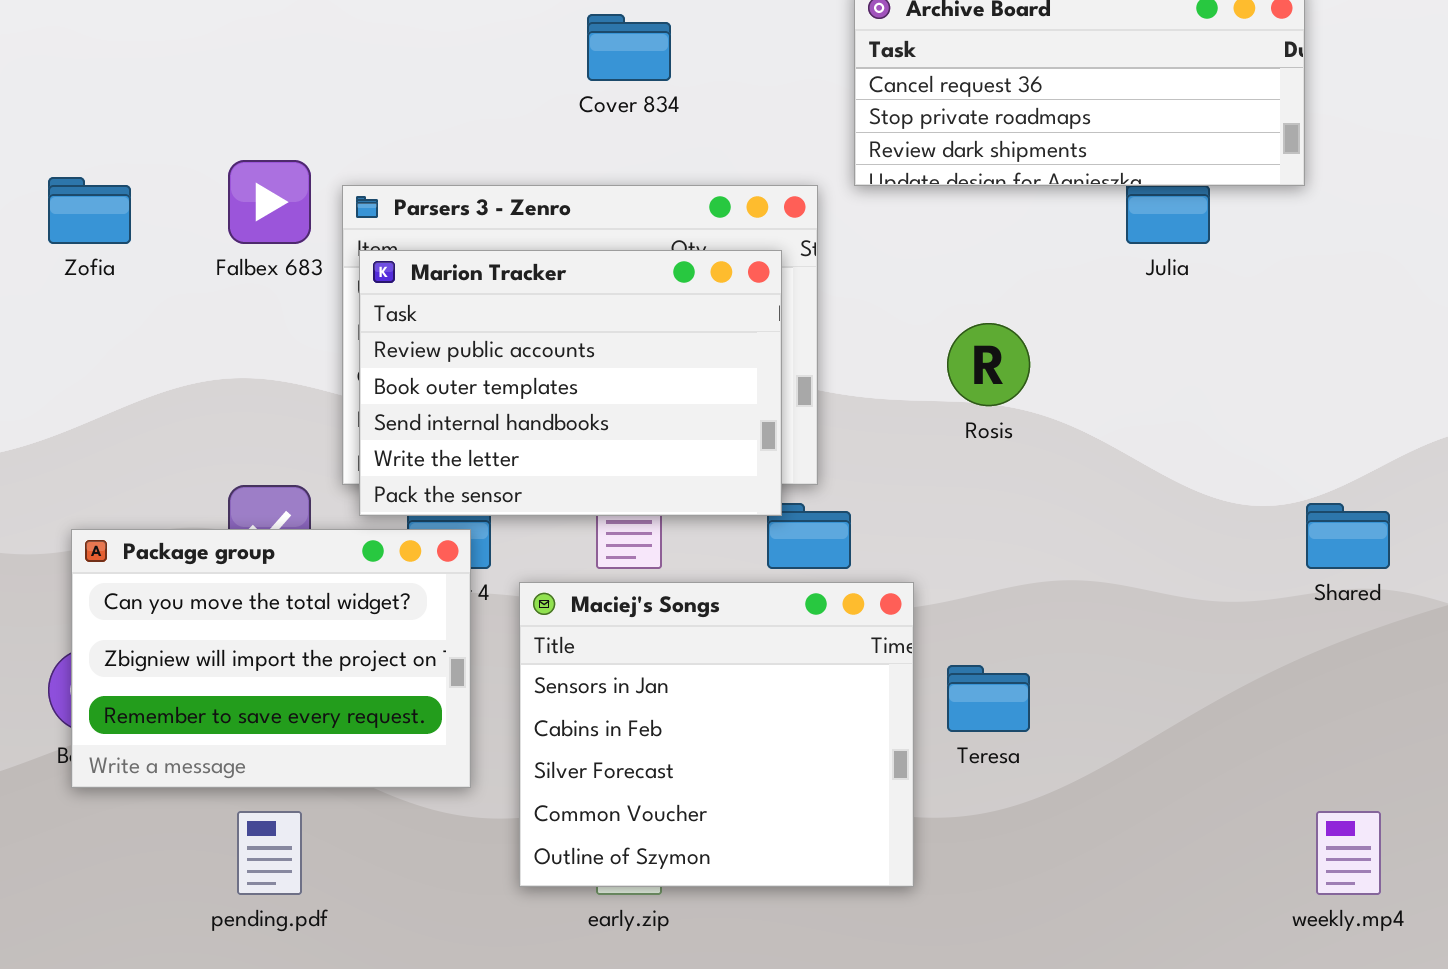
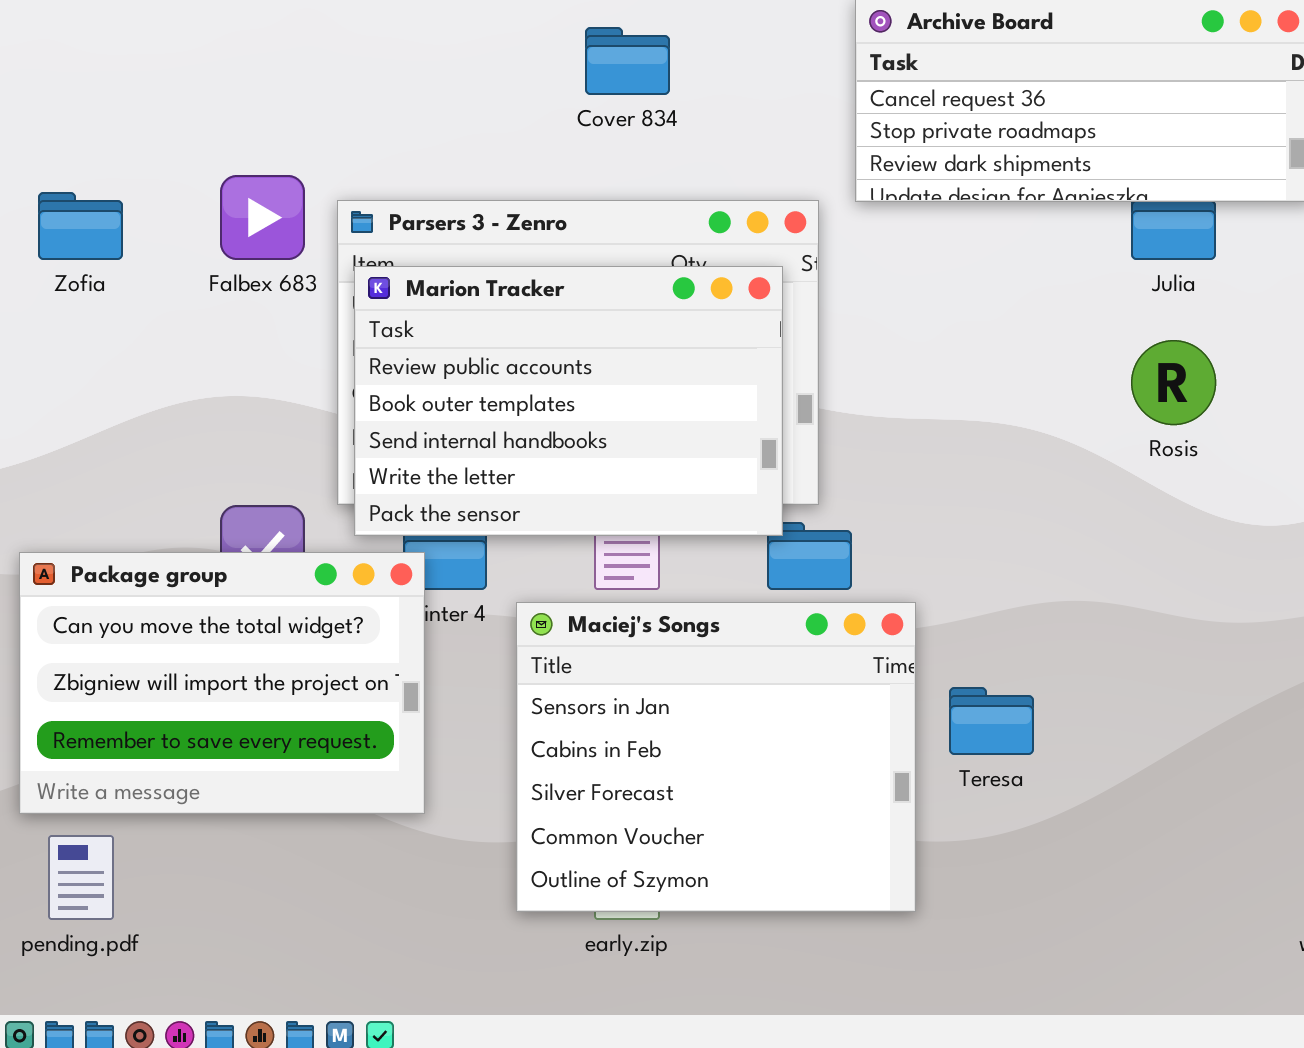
Rosis: [947,323,1030,406] -> [1131,340,1216,425], moved
Package group: [71,529,471,788] -> [19,552,425,814], moved
pending.pdf: [237,811,302,895] -> [48,835,114,920], moved

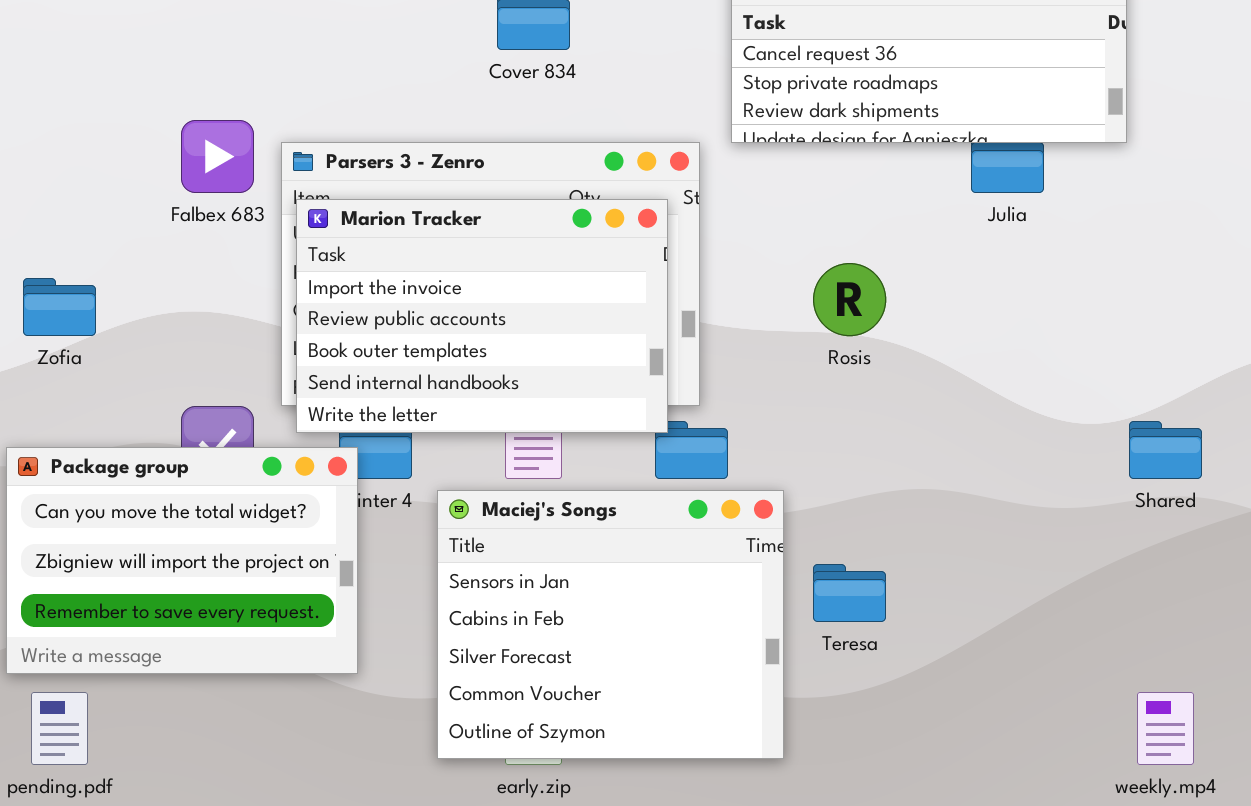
Zofia: [38,192,123,260] -> [23,278,96,336], moved
Marion Tracker: [354,266,783,536] -> [296,199,668,433], scrolled up 1 row
Rosis: [1131,340,1216,425] -> [813,263,886,336], moved

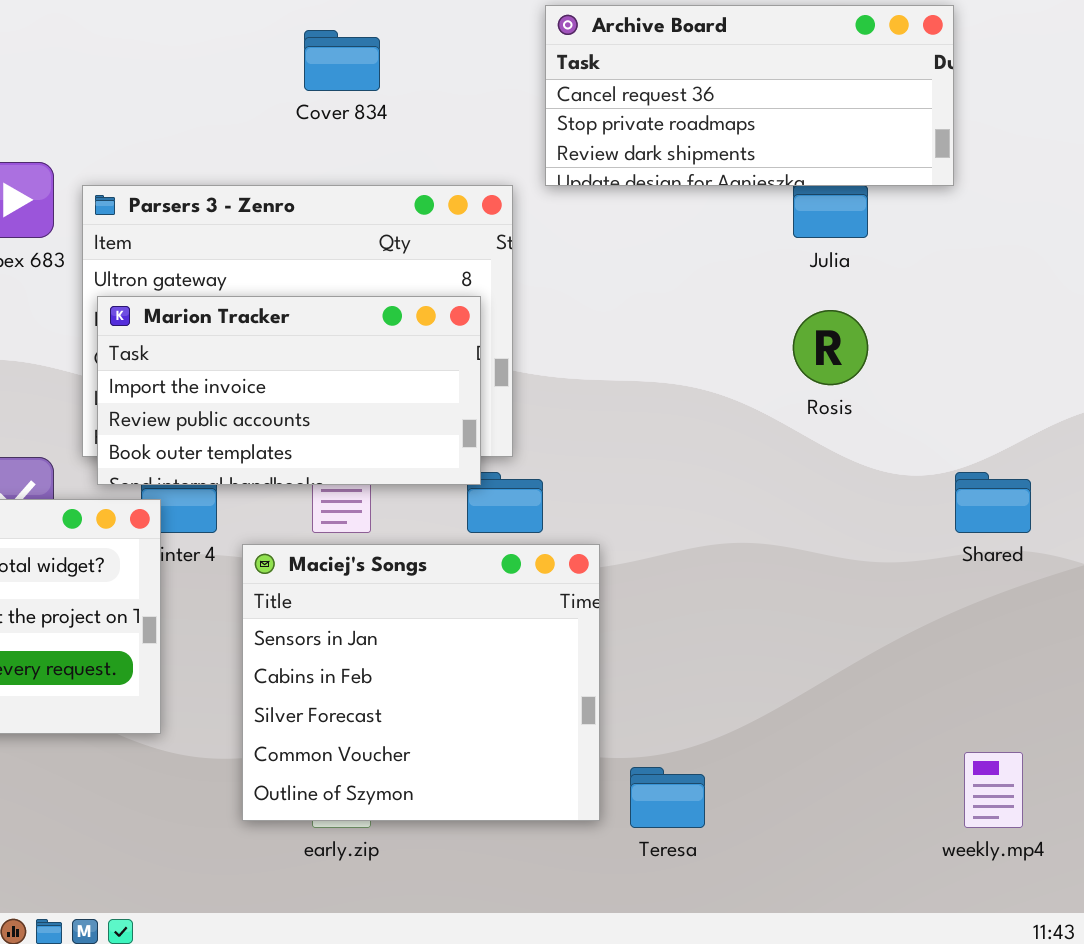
Marion Tracker: [296,199,668,433] -> [97,296,481,485], resized
Rosis: [813,263,886,336] -> [793,310,868,385], moved
Teresa: [813,564,886,622] -> [630,767,705,828], moved

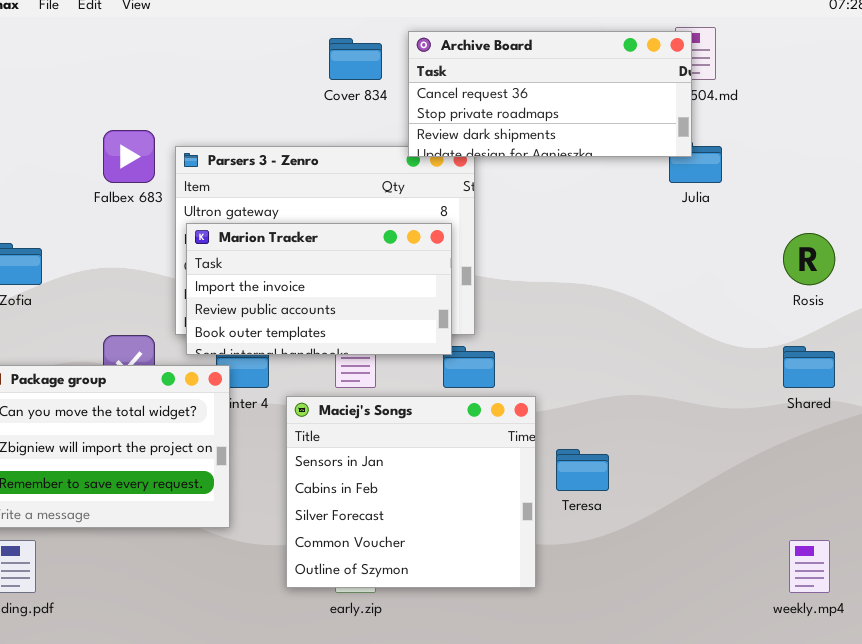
Archive Board: [545,5,954,186] -> [408,31,692,157], moved
Rosis: [793,310,868,385] -> [783,233,835,285], moved
Teresa: [630,767,705,828] -> [556,449,609,491], moved

